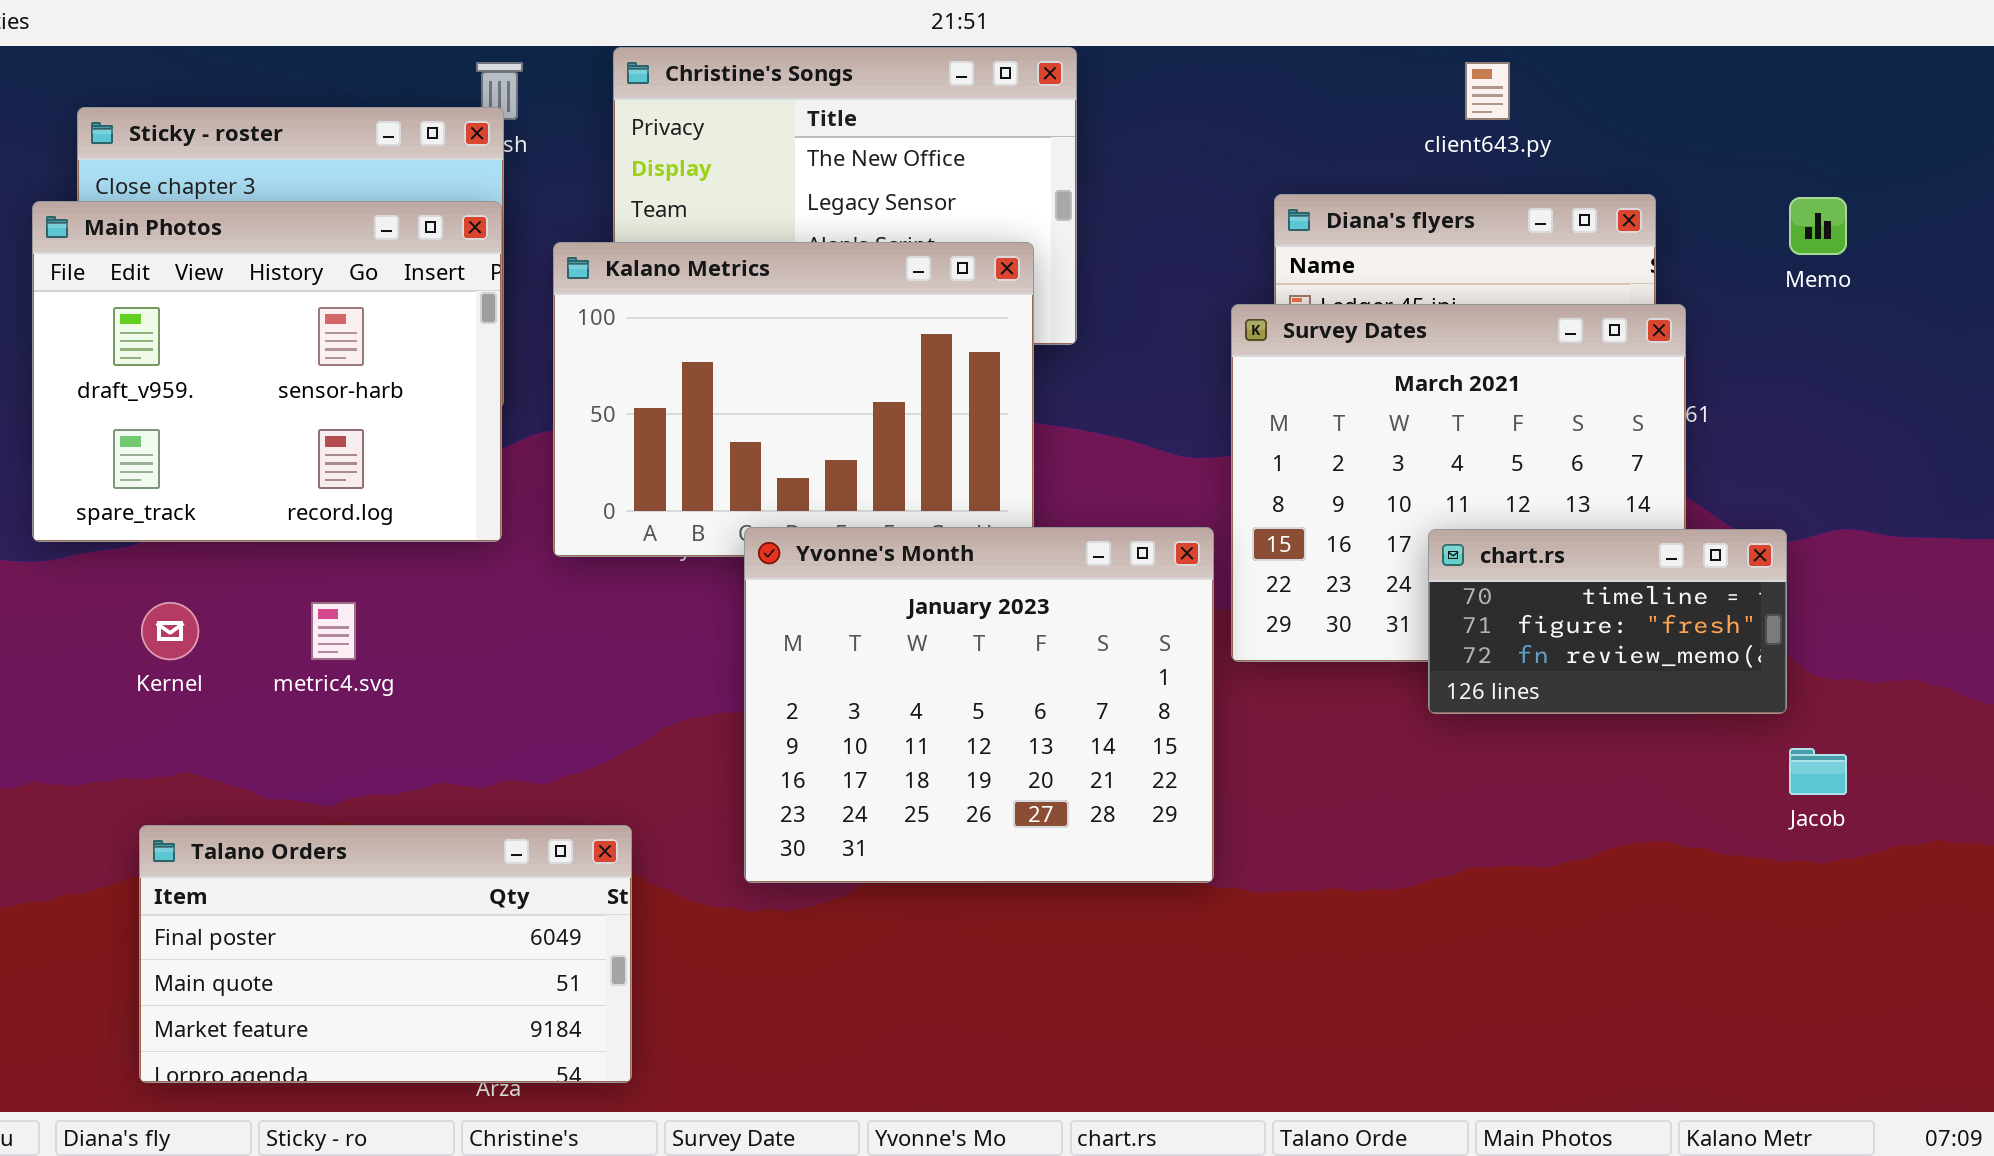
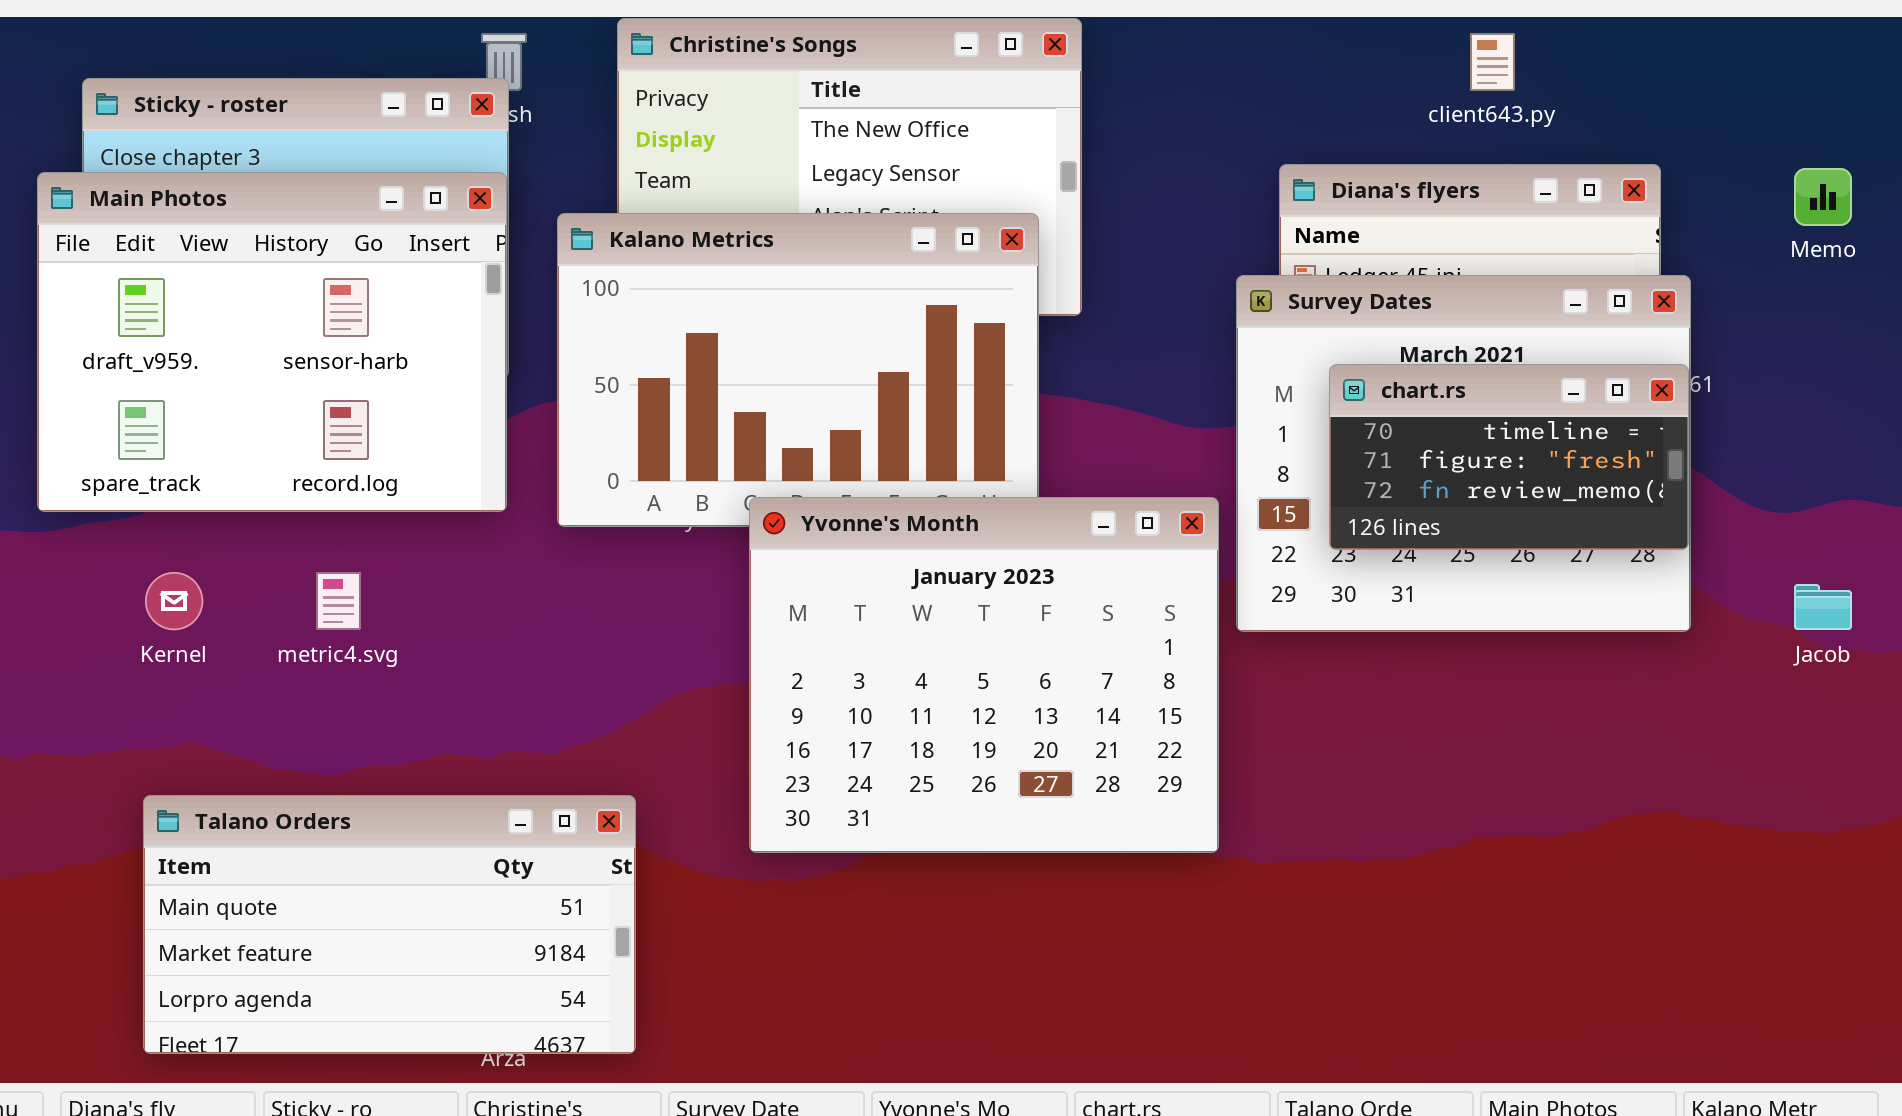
chart.rs: [1428,529,1787,714] -> [1329,364,1689,550], moved
Jacob: [1789,748,1847,795] -> [1794,584,1852,630], moved
Talano Orders: [139,825,632,1083] -> [143,795,636,1054], scrolled down 1 row

